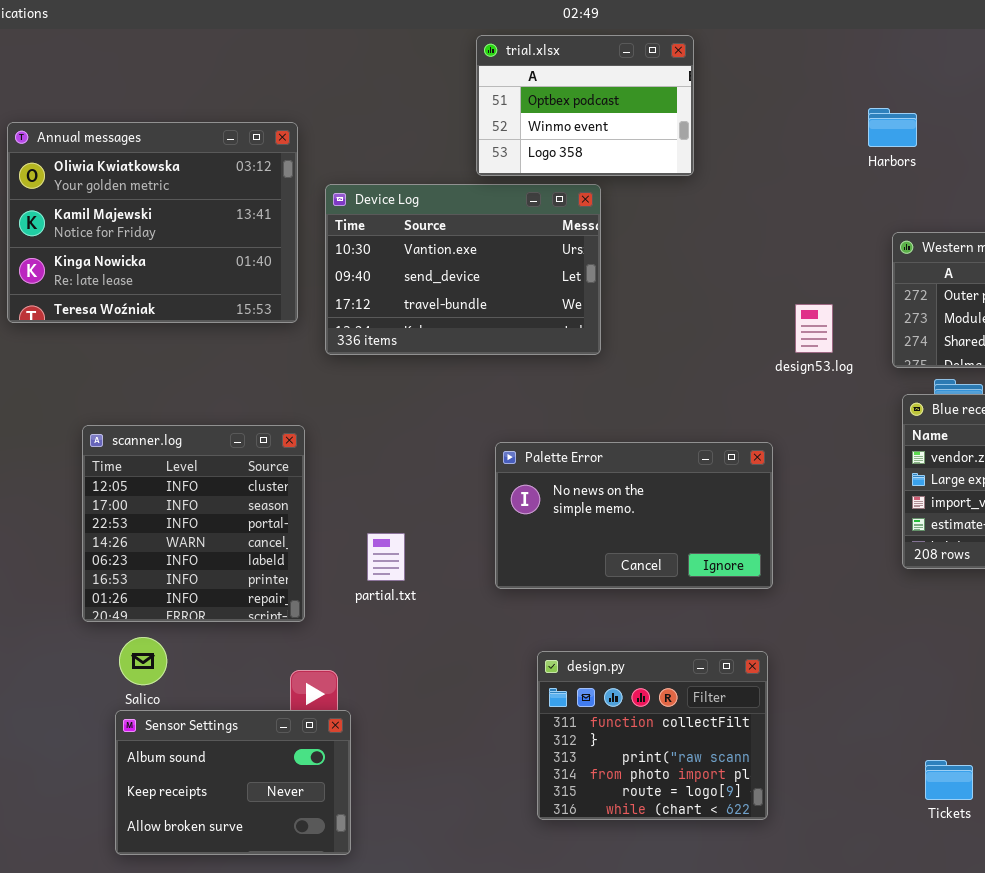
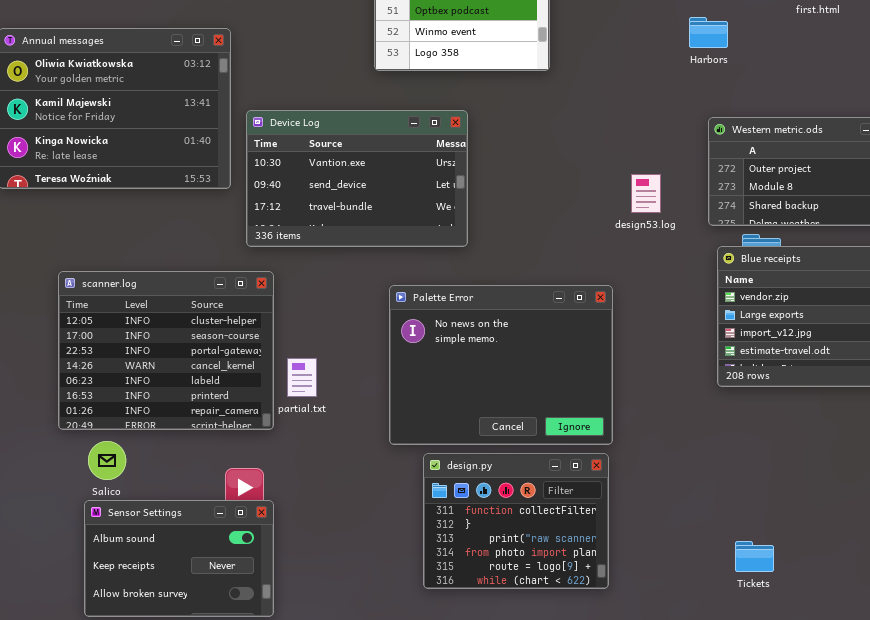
Device Log: [325,184,601,355] -> [246,110,468,247], moved
scanner.log: [82,425,305,622] -> [58,271,274,430], resized
Palette Error: [495,442,773,589] -> [389,285,613,445], resized

